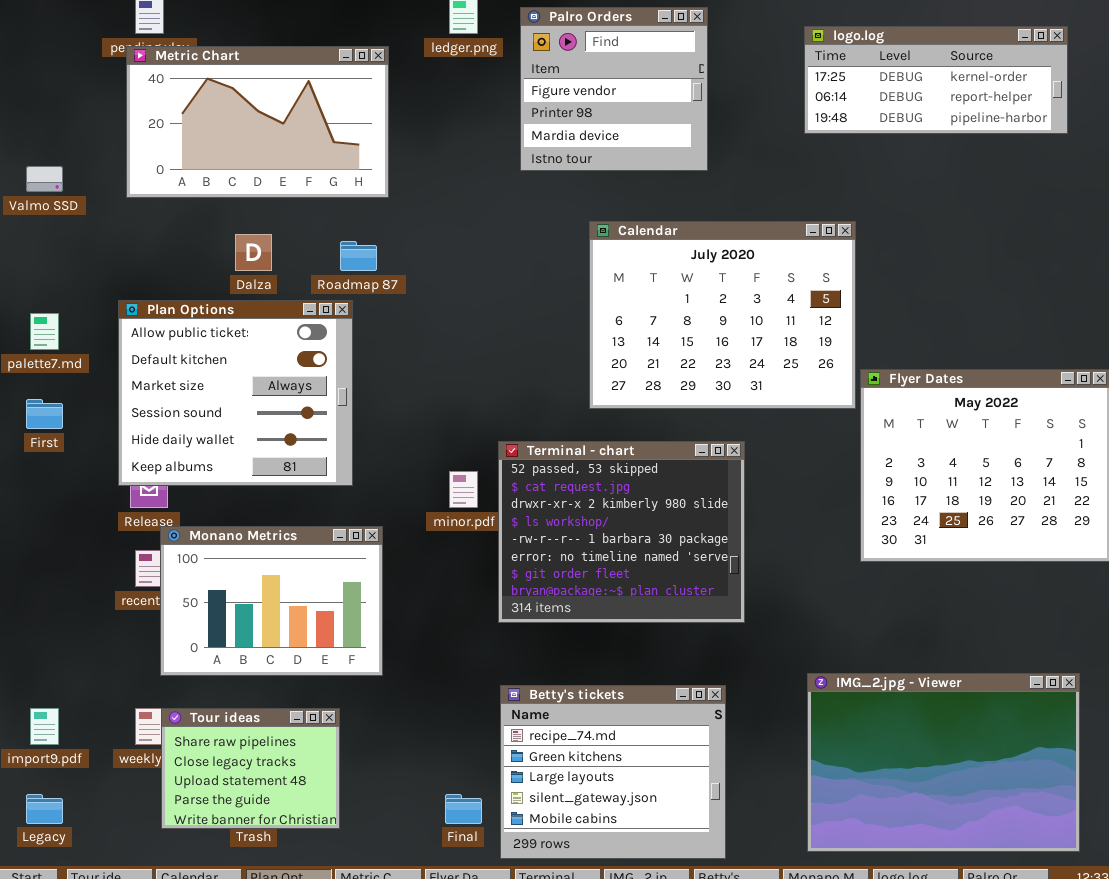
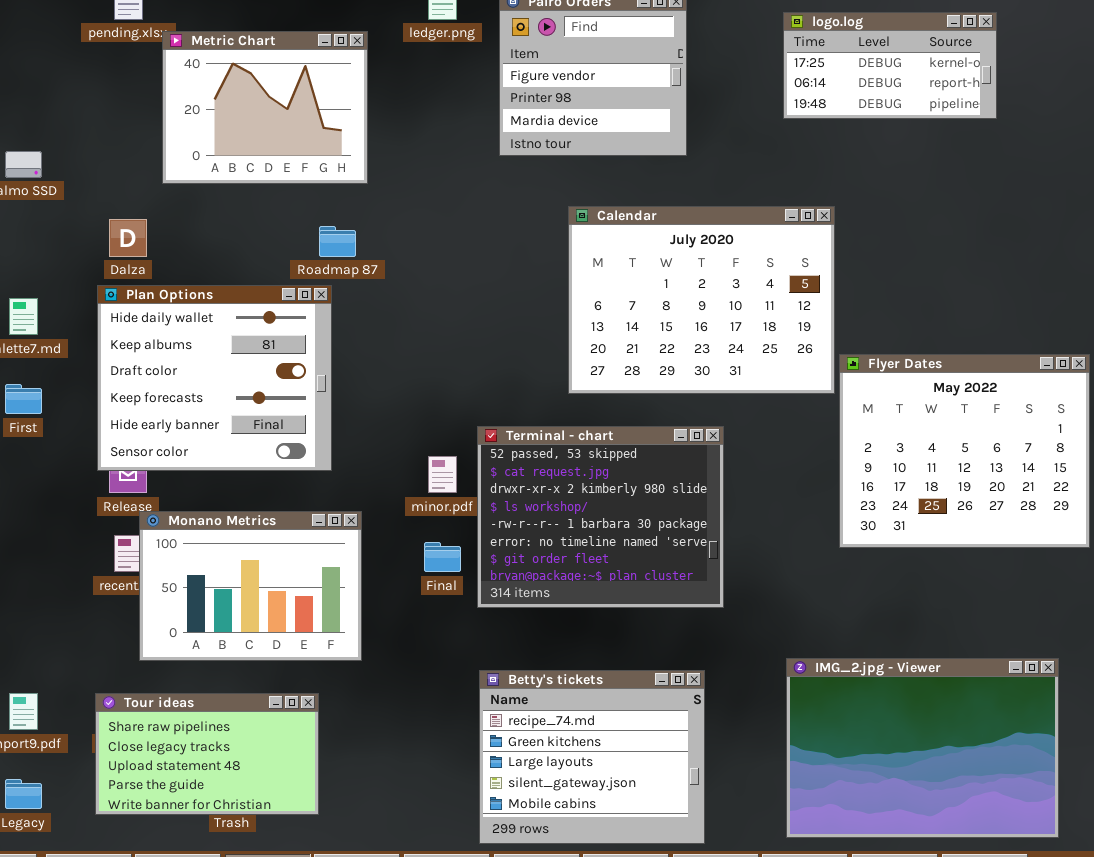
logo.log: [804,26,1068,134] -> [783,12,997,119], resized
Metric Chart: [126,46,389,198] -> [162,31,368,184], resized
Dalza: [235,234,272,271] -> [109,219,147,257], moved
Plan Options: [118,300,353,486] -> [97,285,332,471], scrolled down 4 rows
Tour ideas: [161,708,340,829] -> [95,693,319,815], resized
Final: [445,794,482,824] -> [424,542,461,572], moved

